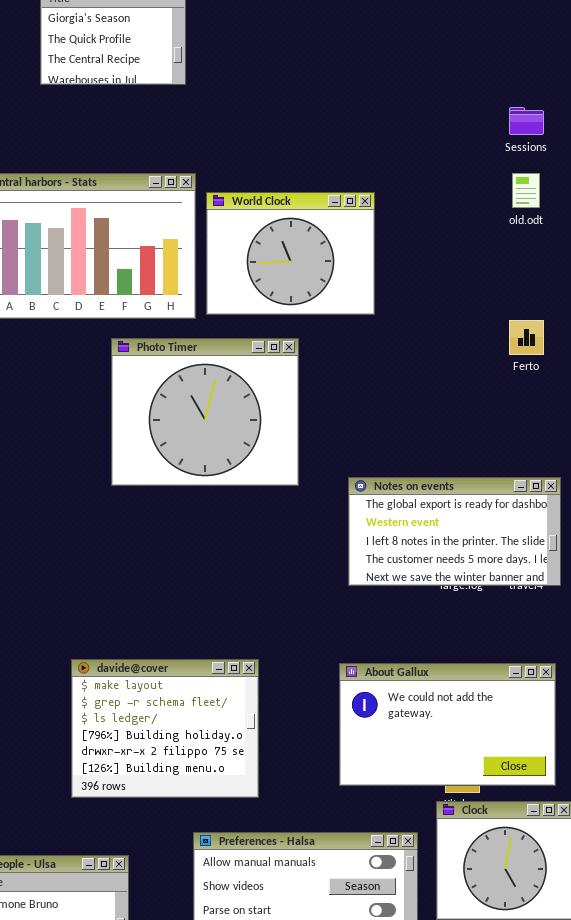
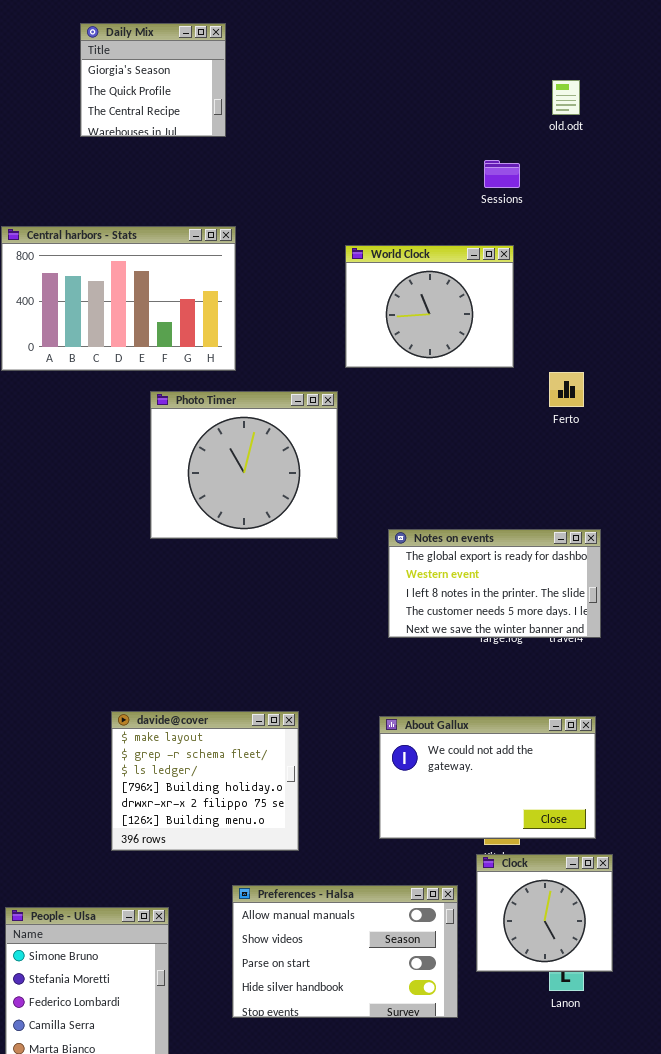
Sessions: [509,107,544,135] -> [484,160,520,188], moved
old.odt: [512,173,540,208] -> [552,80,580,115], moved
World Clock: [206,192,375,315] -> [345,245,514,368], moved

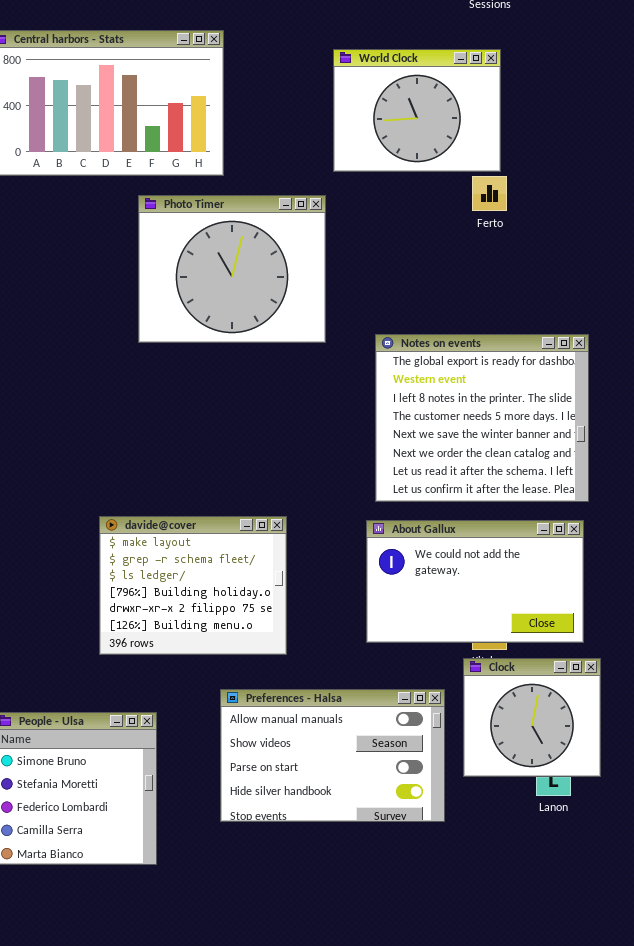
Ferto: [549,372,584,407] -> [472,176,507,211], moved
Notes on events: [388,529,601,638] -> [375,334,589,502], resized

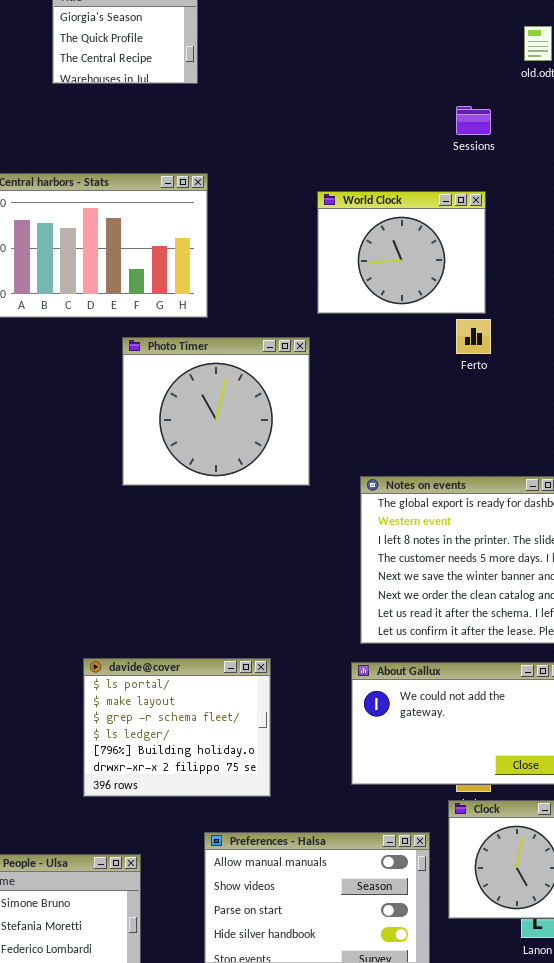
davide@cover: [99,516,287,655] -> [83,658,271,797], scrolled up 1 row

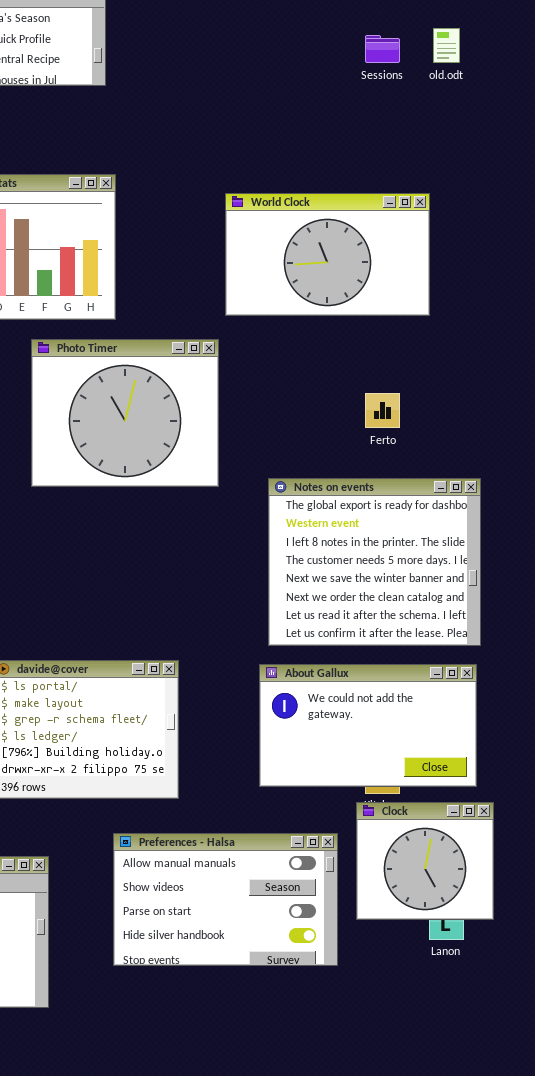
Sessions: [456,106,491,135] -> [365,35,400,63], moved
World Clock: [317,191,486,314] -> [225,193,430,316], resized
Ferto: [456,319,491,354] -> [365,393,400,428], moved

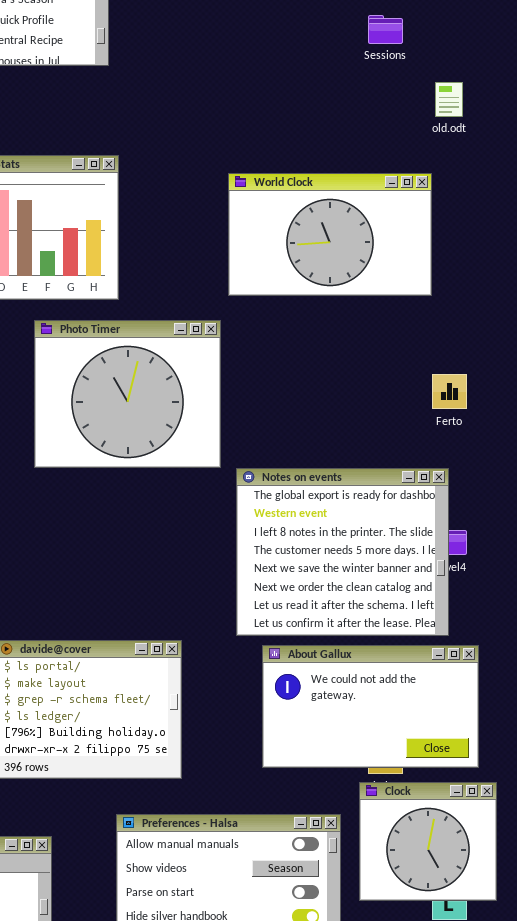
old.odt: [433,28,460,63] -> [435,82,463,117], moved
Ferto: [365,393,400,428] -> [432,374,467,409], moved
Notes on events: [268,478,481,646] -> [236,468,449,636], moved

